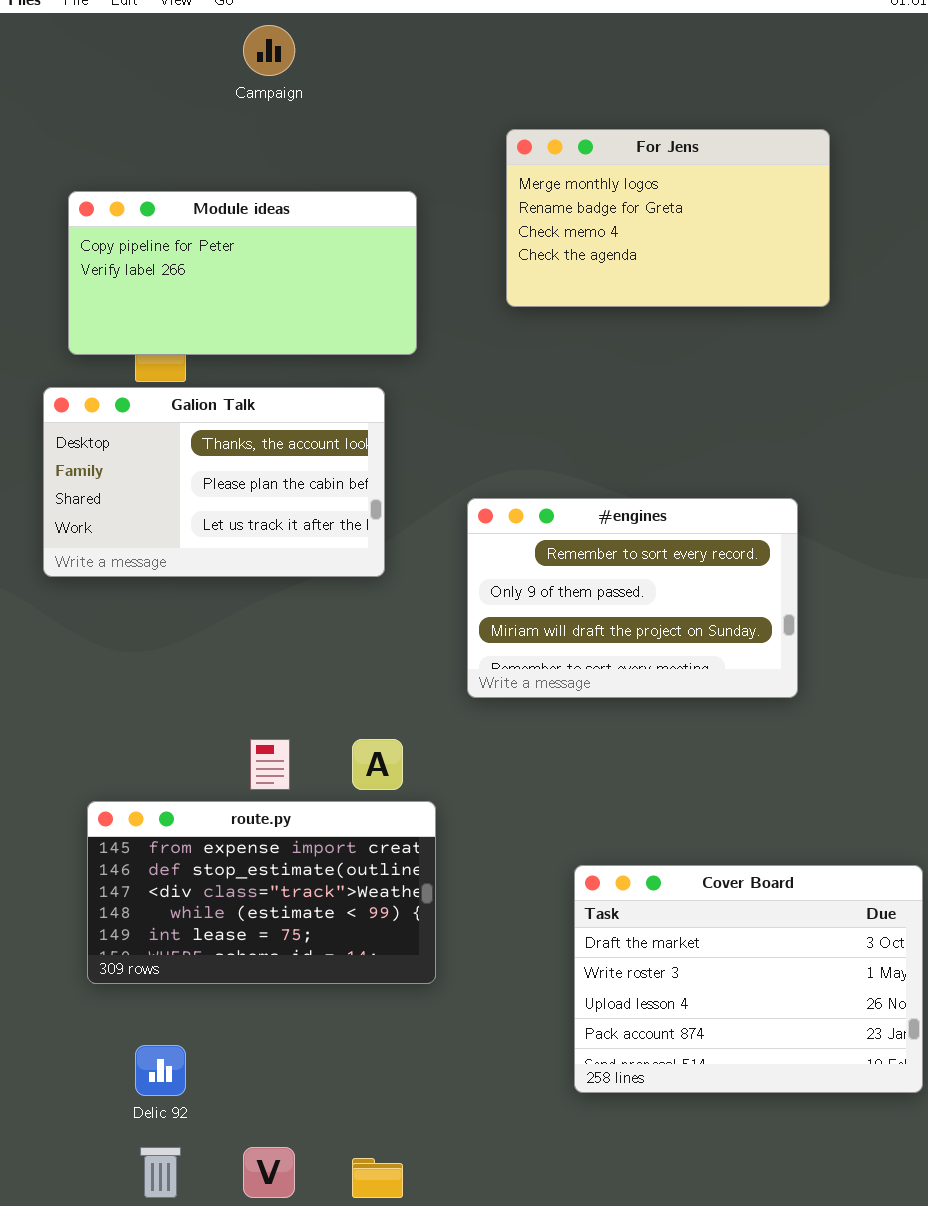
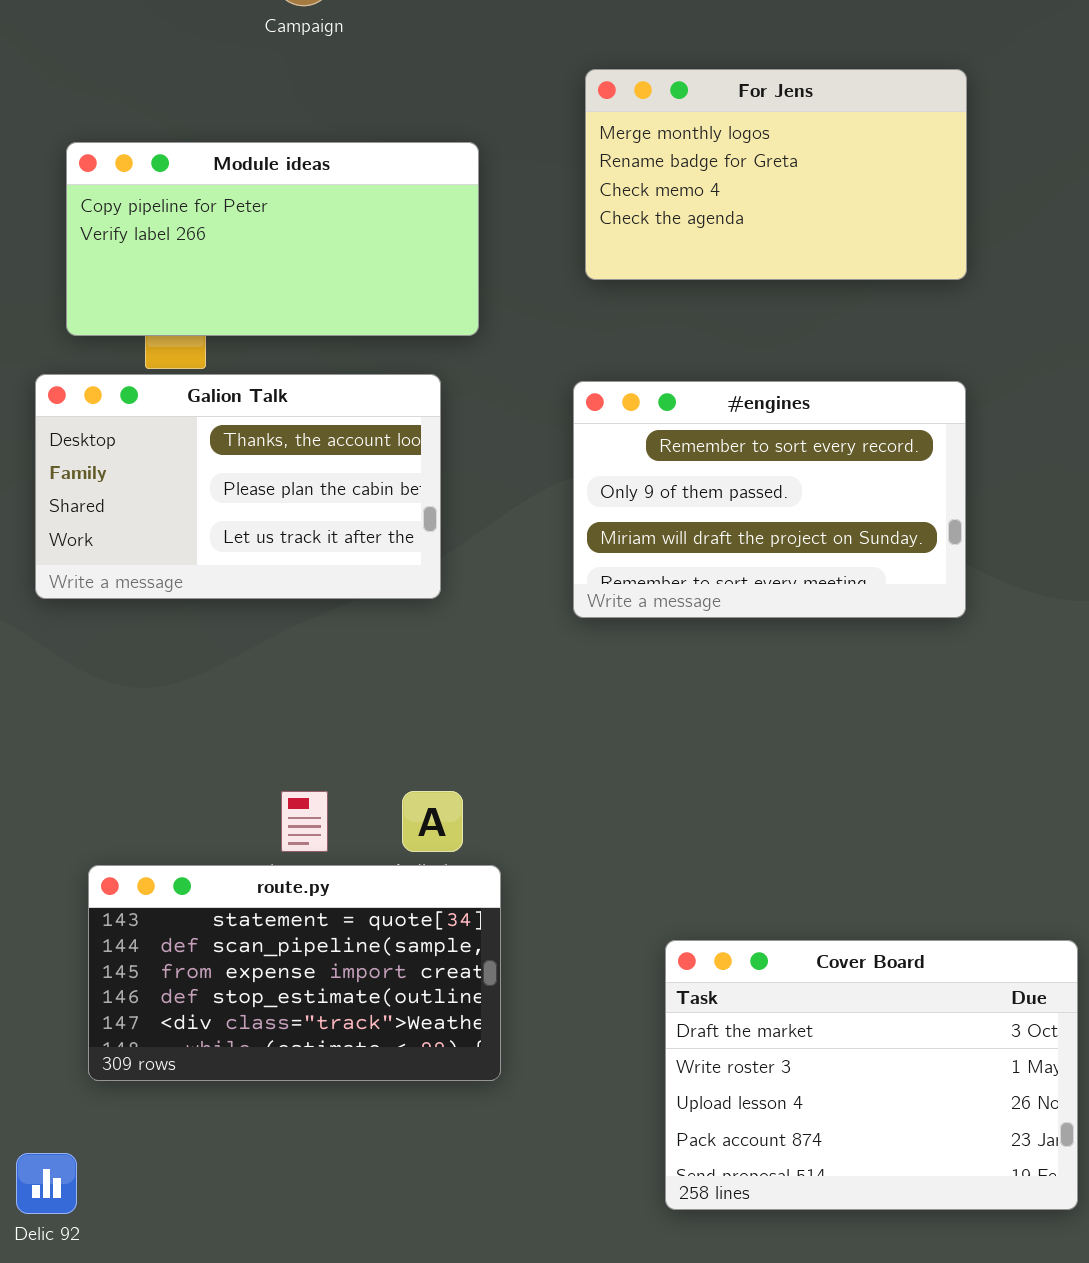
#engines: [467,498,798,698] -> [573,381,966,618], moved
route.py: [87,801,436,984] -> [88,865,501,1081], scrolled up 2 rows
Delic 92: [135,1045,186,1096] -> [16,1153,77,1214], moved

